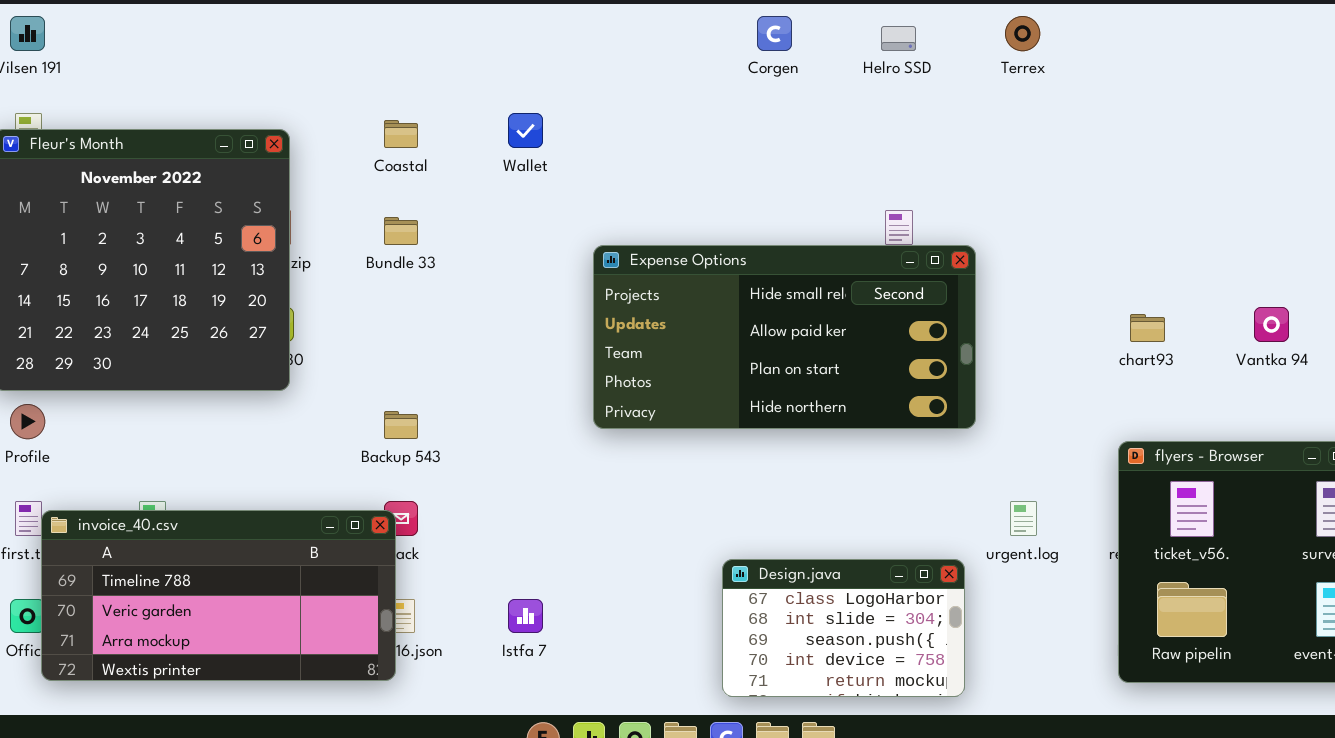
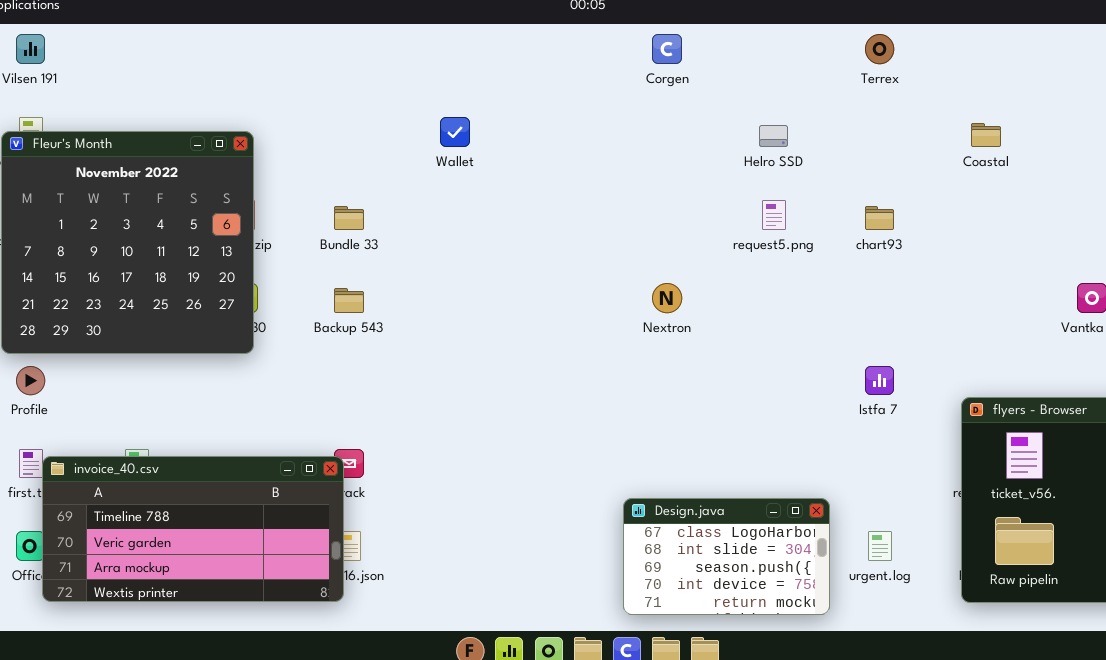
Helro SSD: [881,26,916,51] -> [759,125,788,147], moved
Coastal: [384,120,418,148] -> [971,123,1001,147], moved
Expense Options: [593,245,976,429] -> none, closed
chart93: [1130,314,1165,342] -> [865,206,894,230], moved
Backup 543: [384,411,418,439] -> [334,288,364,313], moved
urgent.log: [1010,501,1037,536] -> [868,531,892,561], moved
Istfa 7: [508,599,543,633] -> [865,366,894,395], moved

